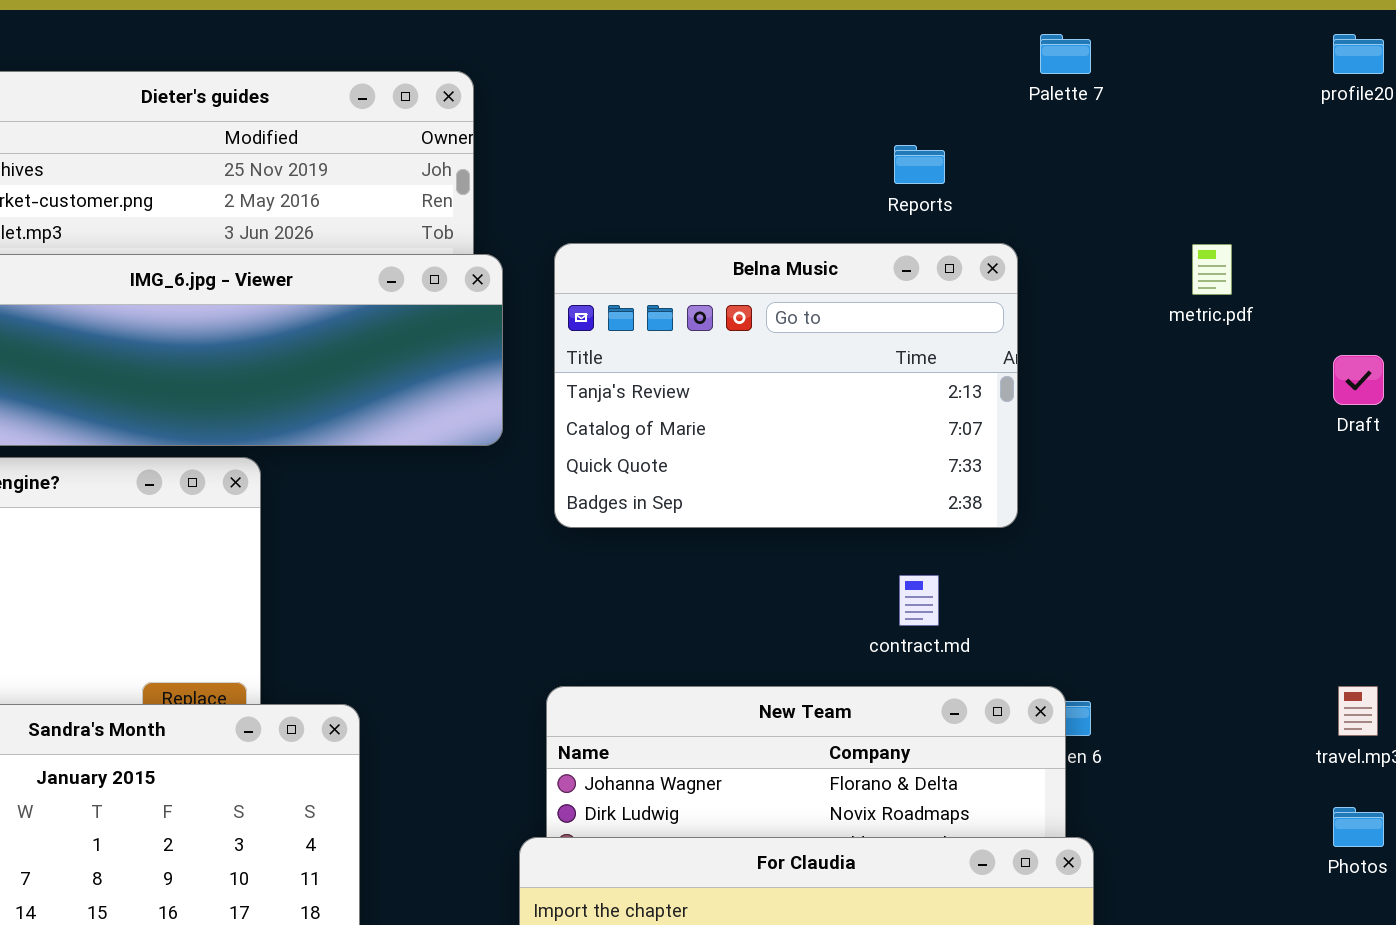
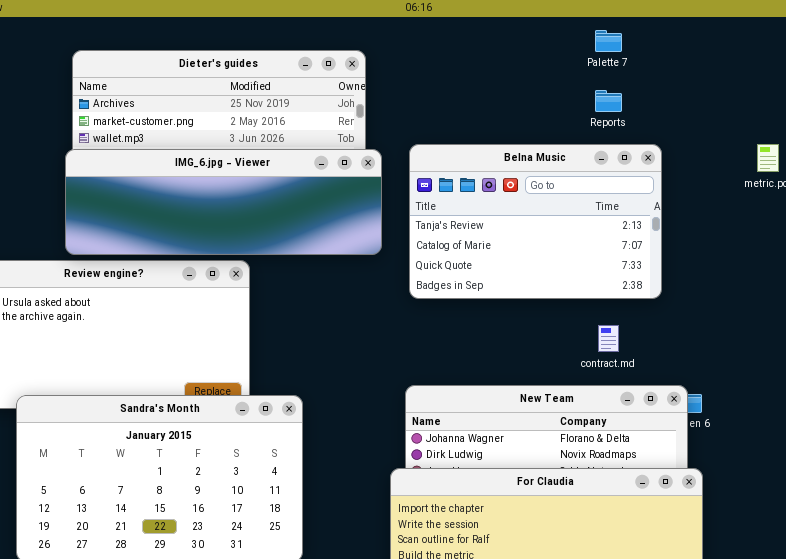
Palette 7: [1040,34,1091,74] -> [595,30,622,52], moved

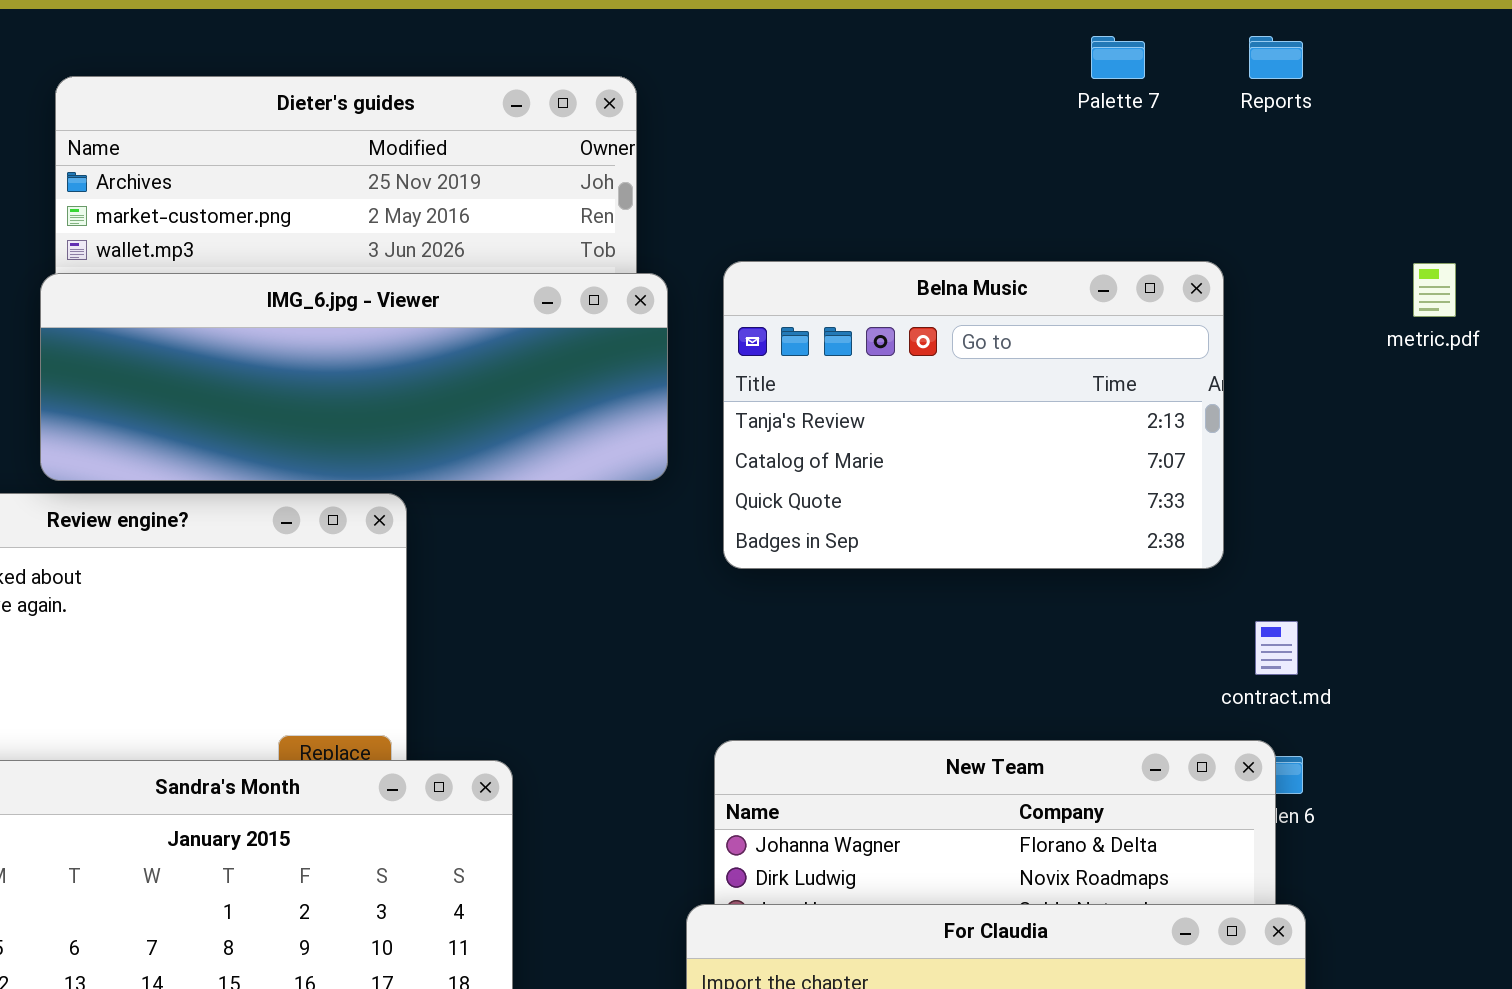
Reports: [595,90,622,112] -> [1249,36,1303,79], moved
contract.md: [598,325,619,352] -> [1255,621,1298,675], moved

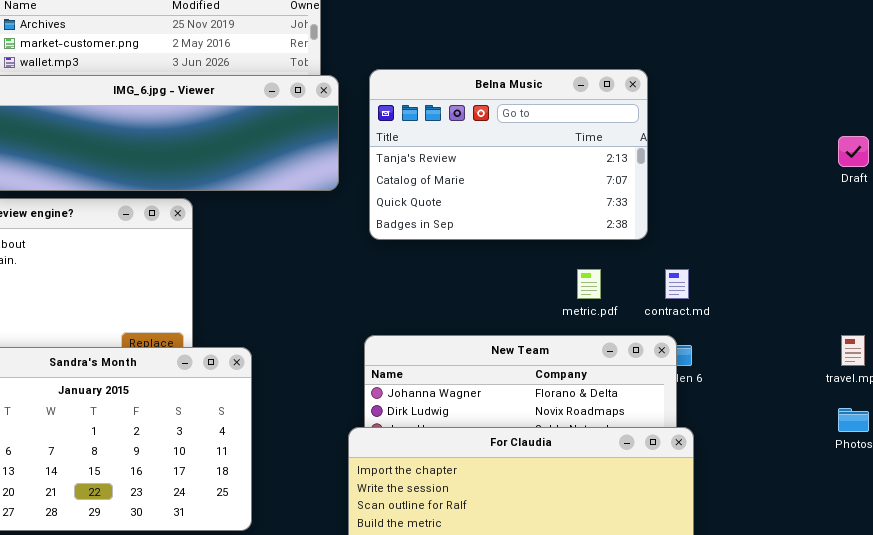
metric.pdf: [1413,263,1456,317] -> [577,269,601,299], moved

